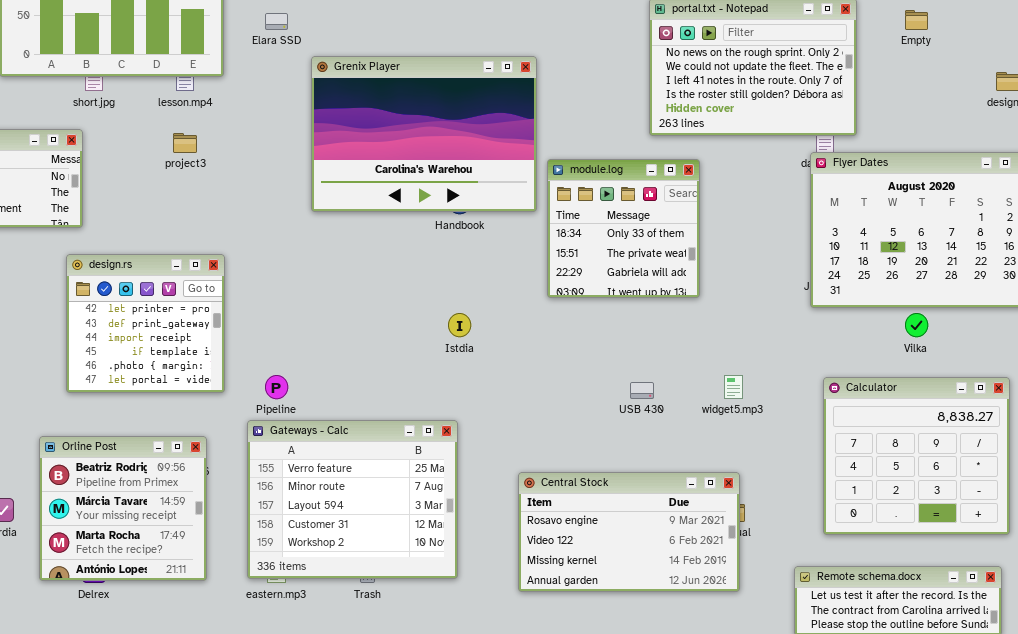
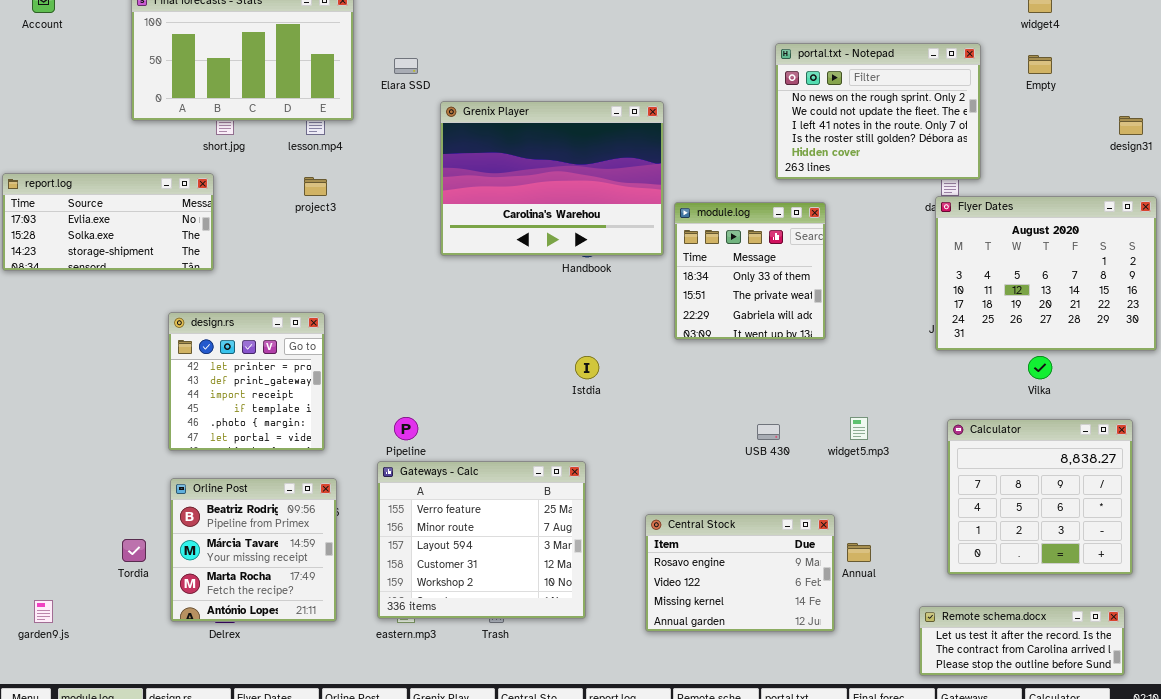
design.rs: [66,254,225,393] -> [168,312,325,451], moved
Central Stock: [518,472,740,592] -> [645,514,835,632], resized

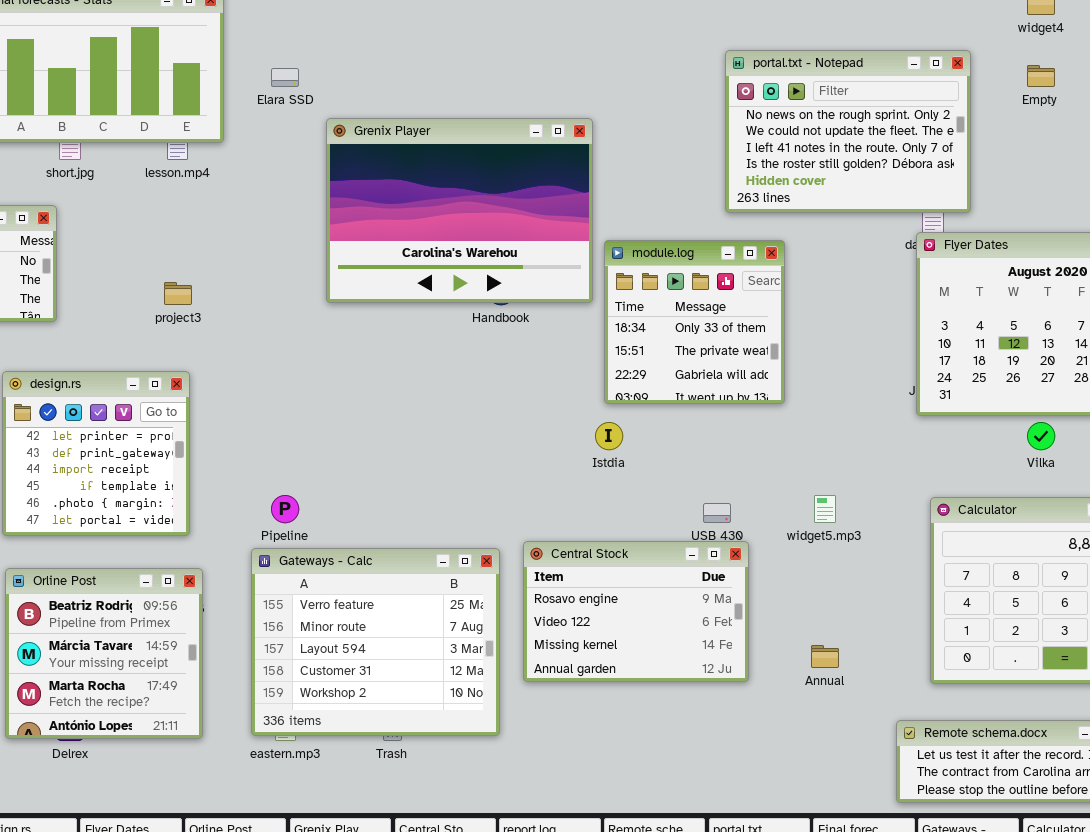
project3: [304,177,327,196] -> [164,282,192,305], moved
Istdia: [575,356,599,379] -> [595,422,623,450], moved
Central Stock: [645,514,835,632] -> [523,541,749,682], moved

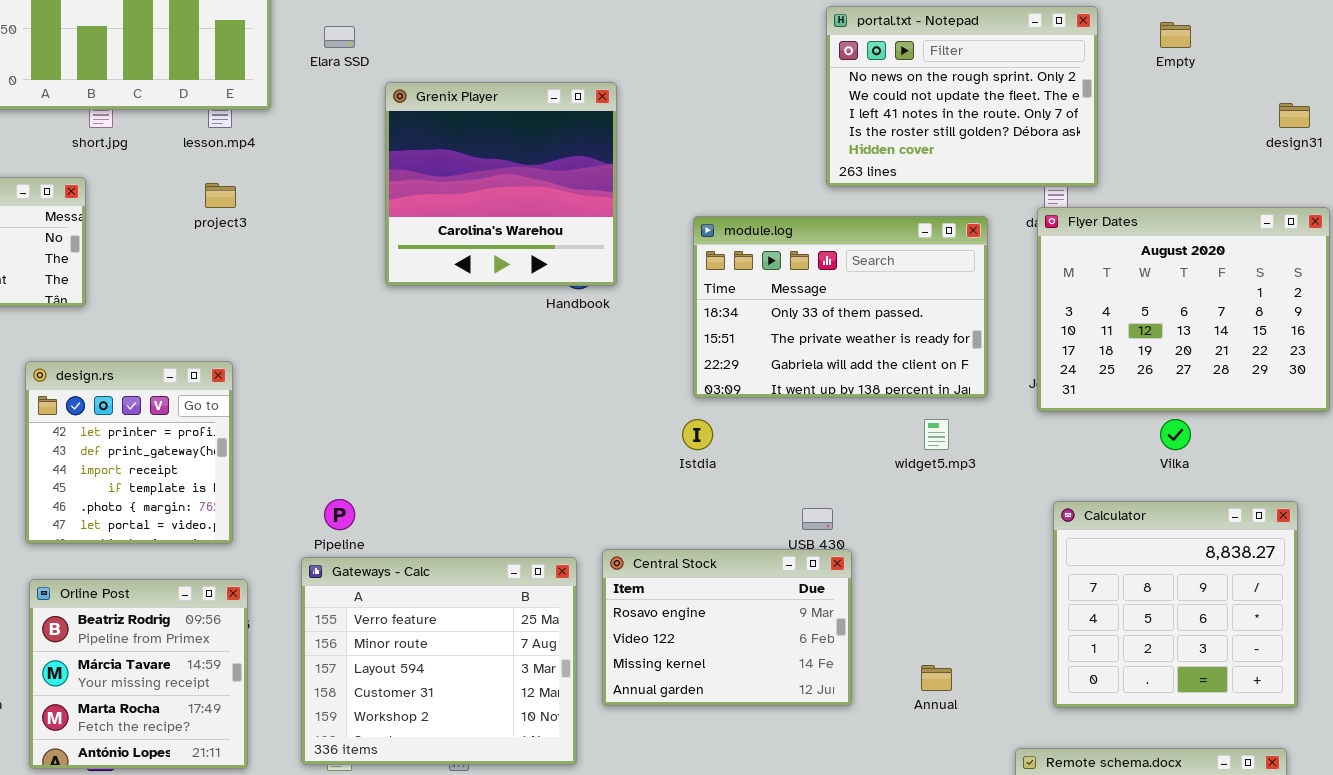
Grenix Player: [326,118,593,303] -> [385,82,617,286], resized
module.log: [604,240,785,404] -> [693,216,988,398], resized
project3: [164,282,192,305] -> [205,183,236,208], moved
widget5.mp3: [814,495,836,523] -> [924,419,949,450], moved

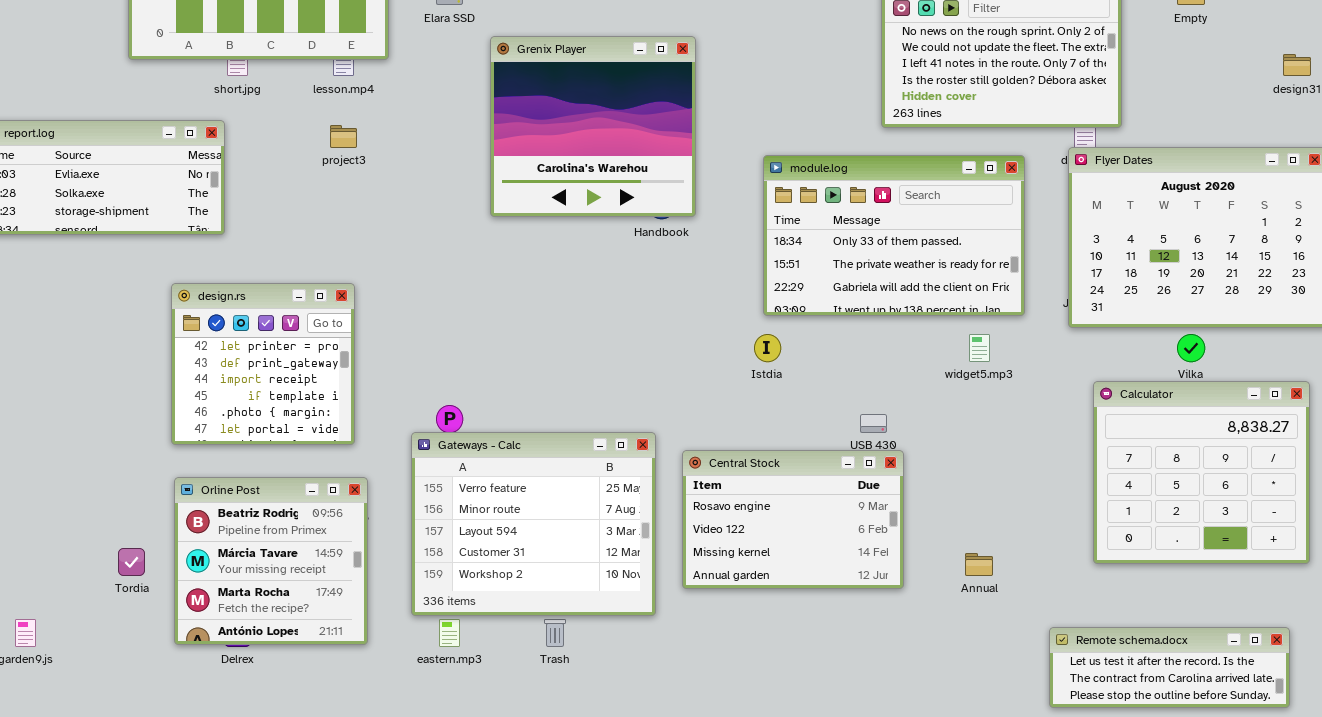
Calculator: [1053,501,1298,708] -> [1093,381,1310,564], moved
Gateways - Calc: [301,557,577,765] -> [411,432,656,616], moved

